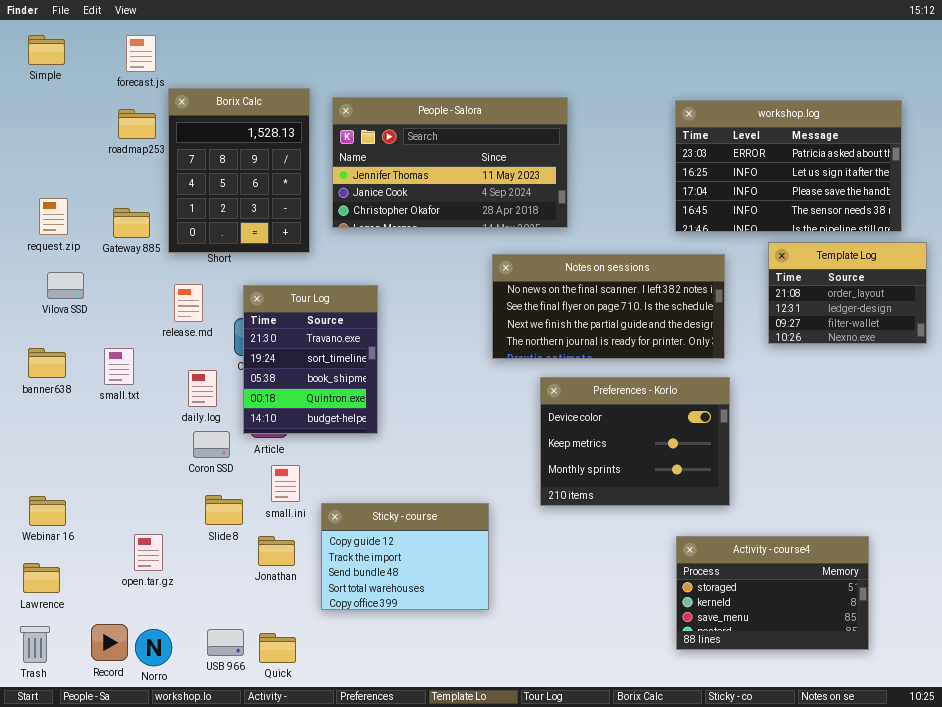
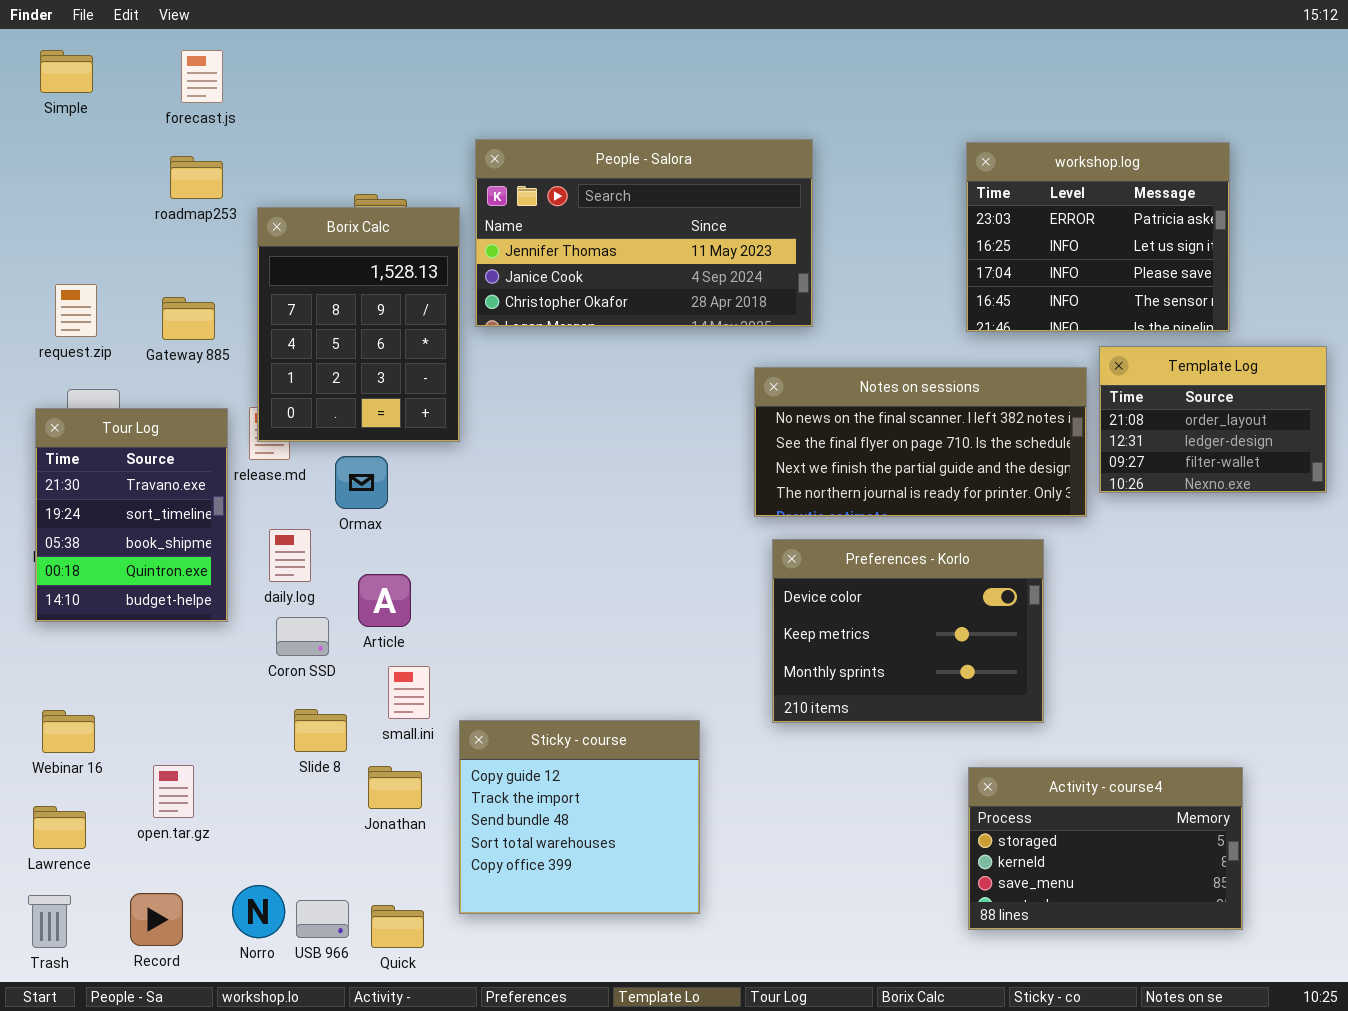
Borix Calc: [168,88,310,253] -> [257,207,460,442], moved
workshop.log: [675,100,902,232] -> [966,142,1230,332], resized
Notes on sessions: [492,254,725,359] -> [754,367,1087,517], moved
Tour Log: [243,285,378,434] -> [35,408,228,622], moved
Sticky - course: [321,503,489,610] -> [459,720,700,914], resized
open.tar.gz: [134,534,163,571] -> [153,765,194,818], moved
Norro: [135,629,172,666] -> [232,885,285,938], moved

